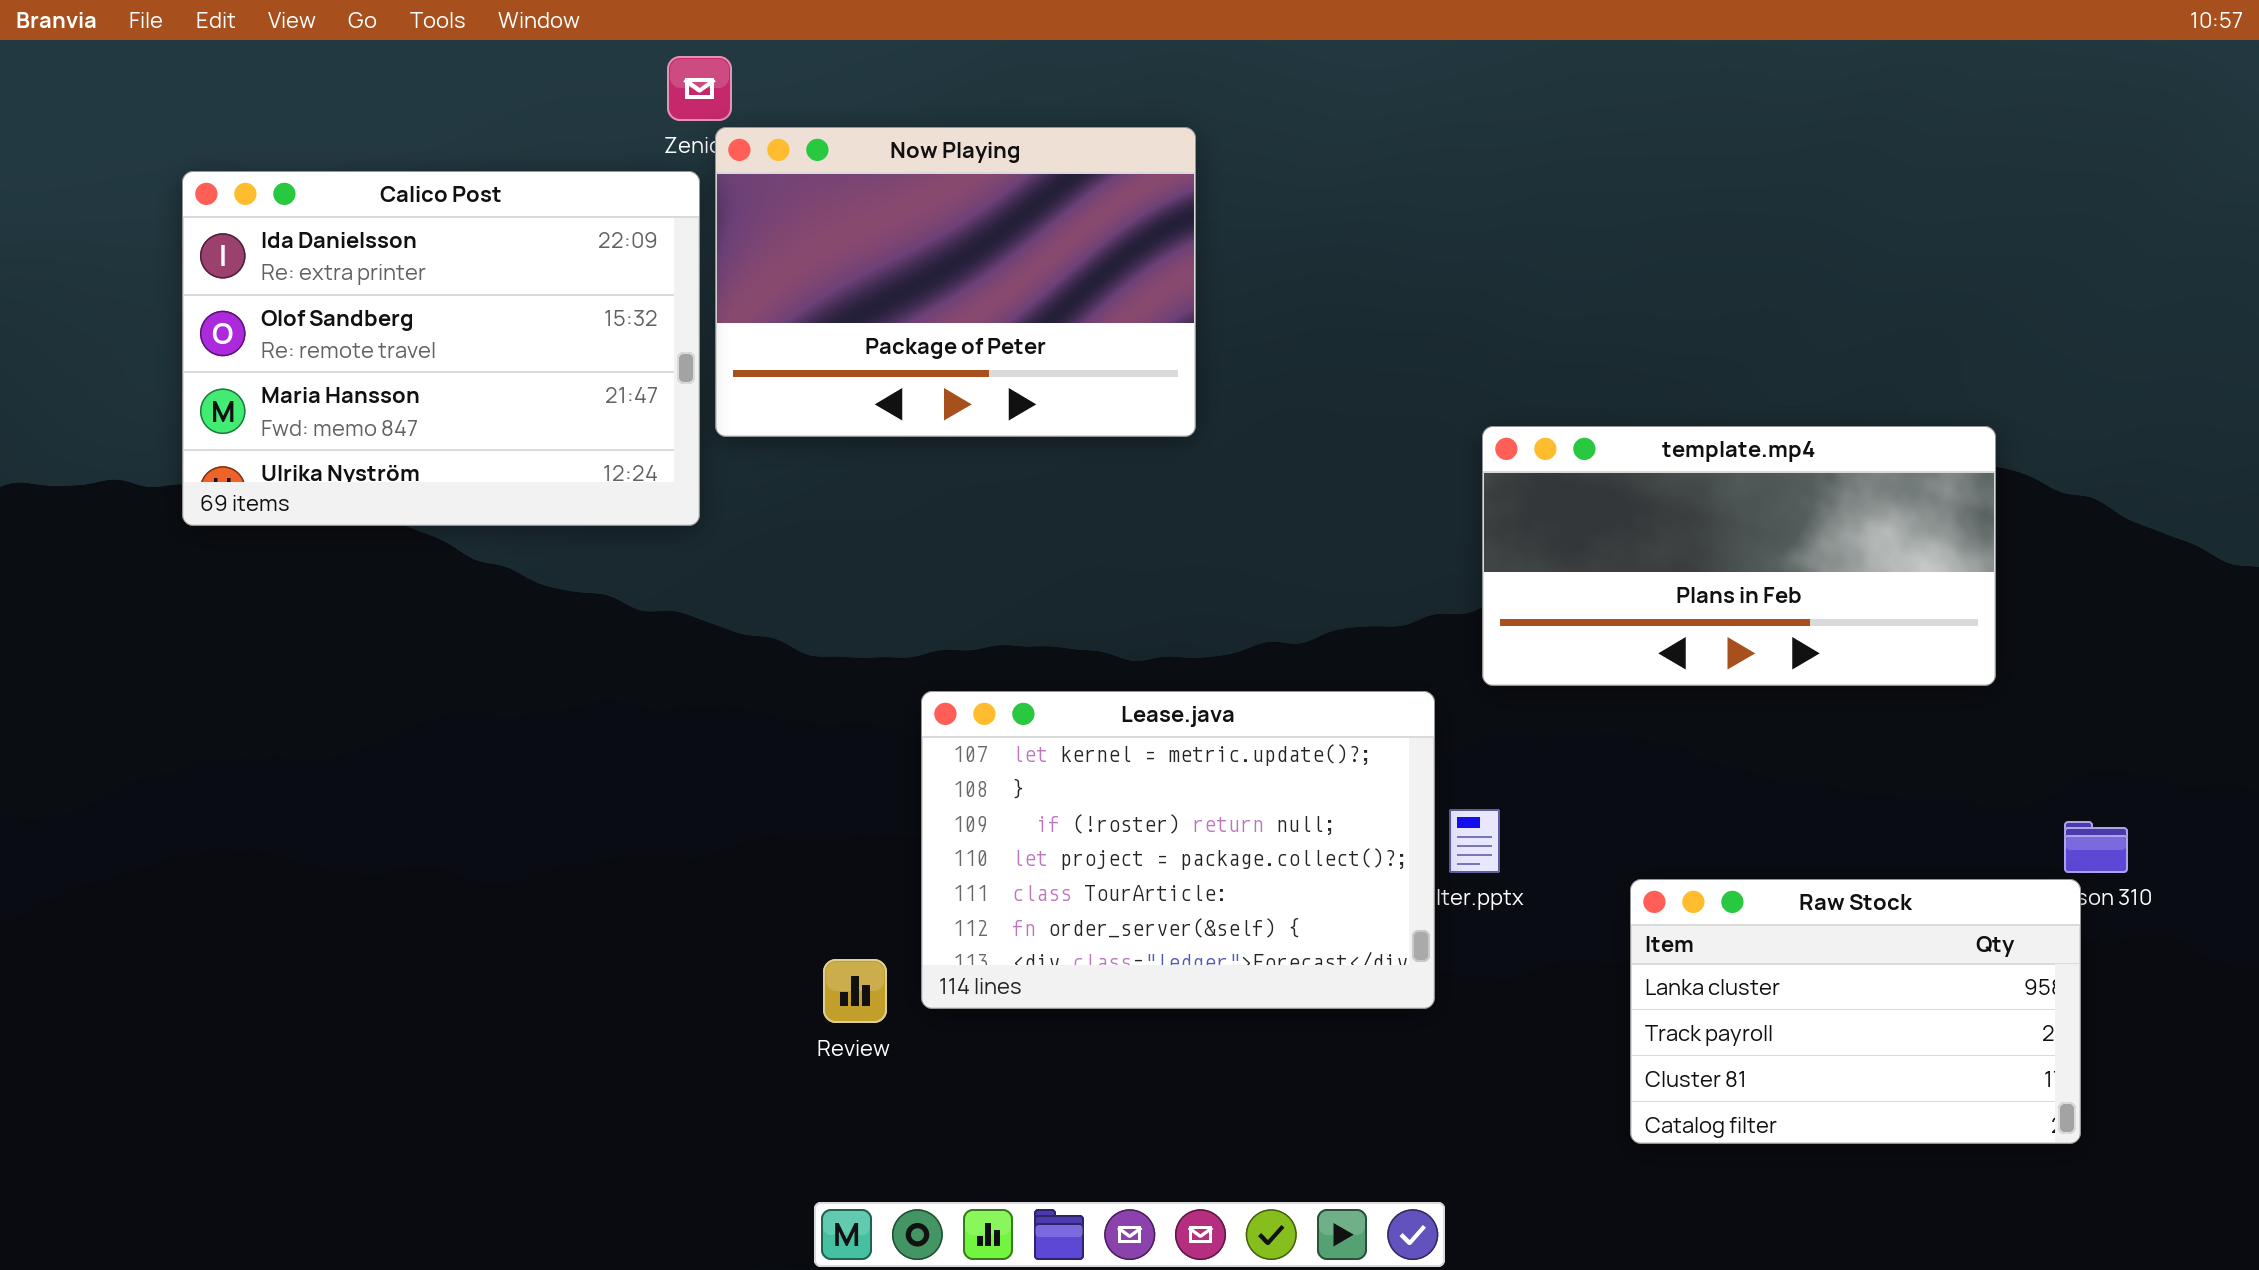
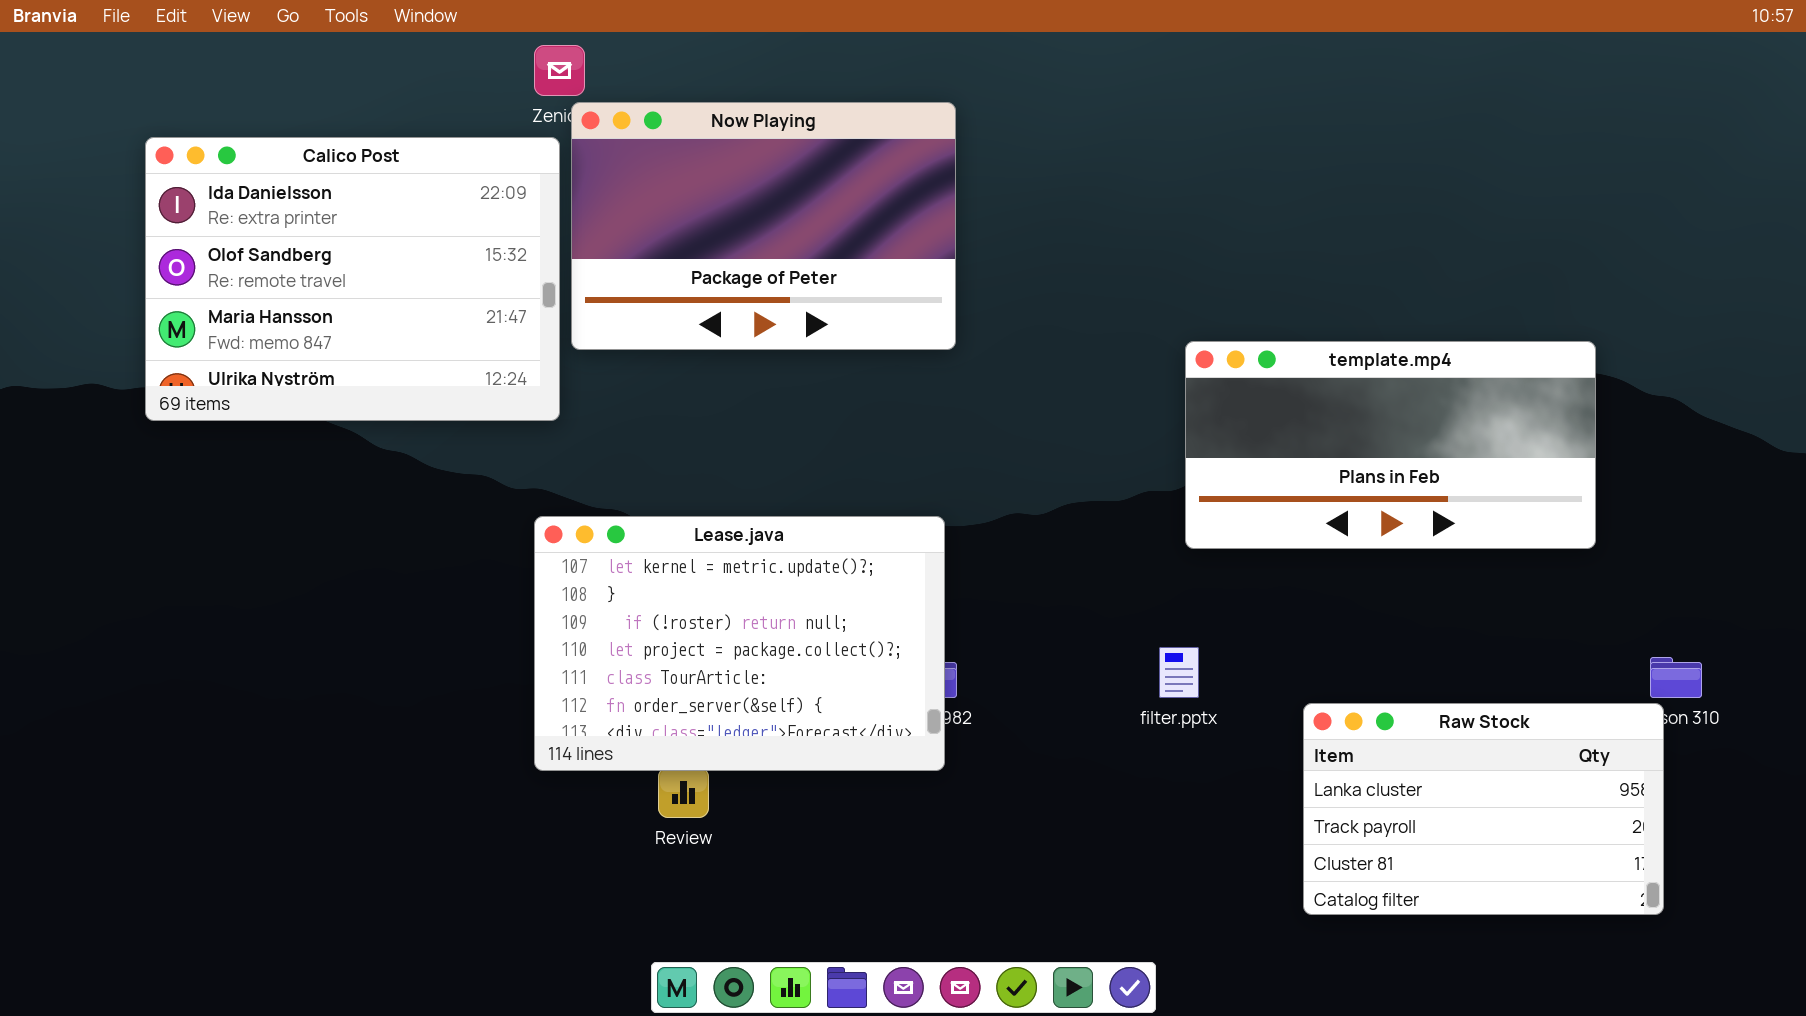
Lease.java: [921,691,1435,1009] -> [534,516,945,771], moved

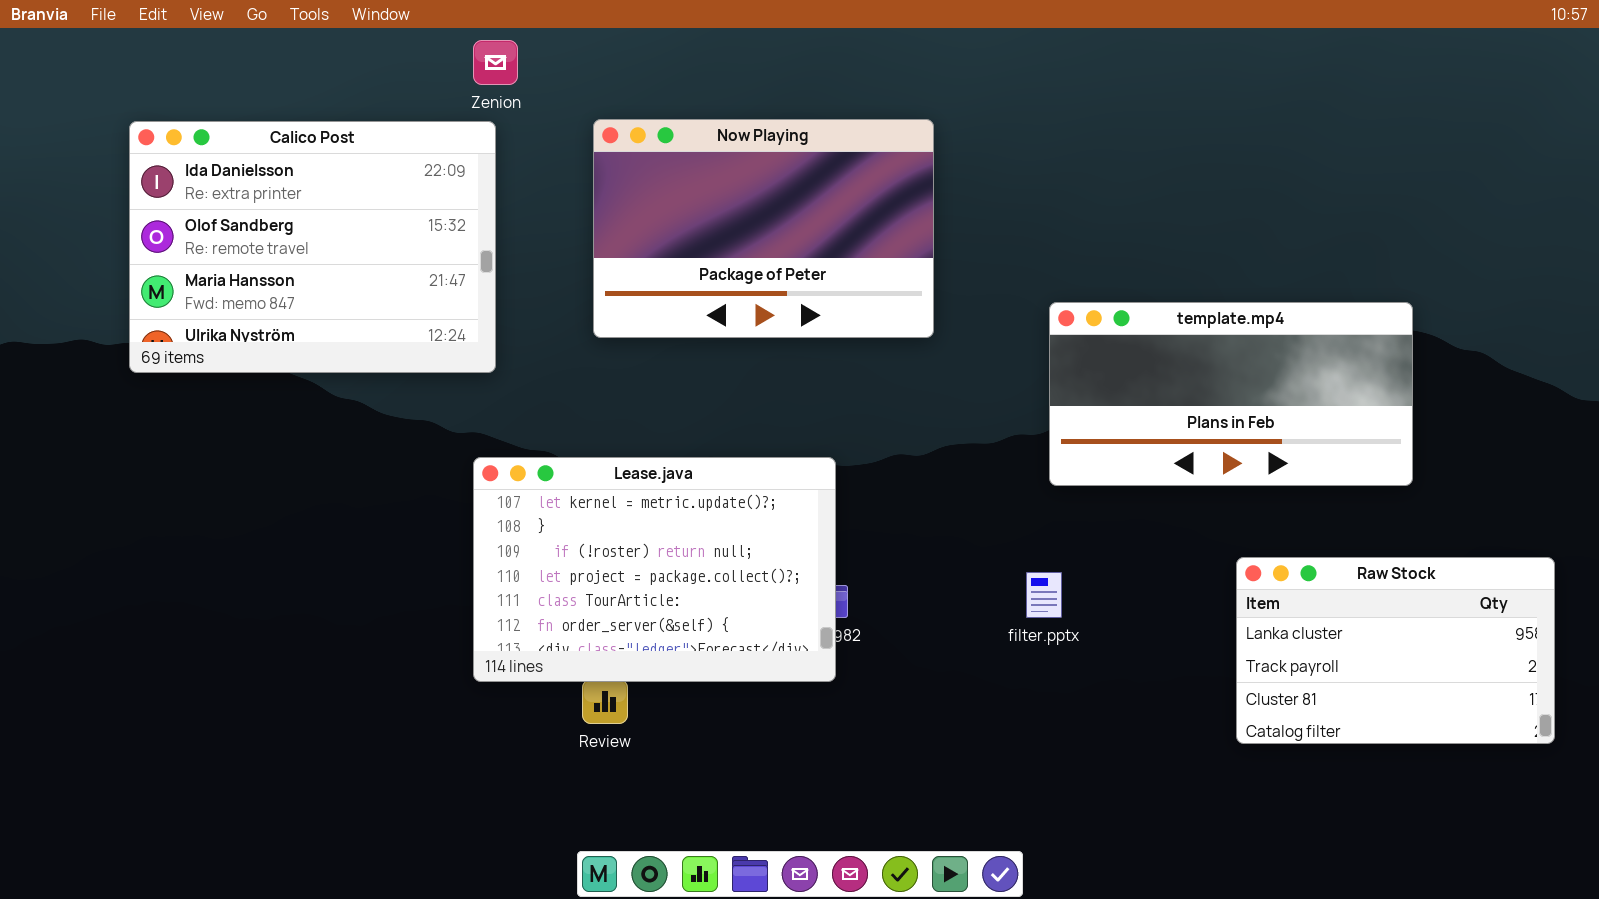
Now Playing: [571,102,956,350] -> [593,119,934,338], moved
Raw Stock: [1303,703,1664,915] -> [1236,557,1555,744], moved

